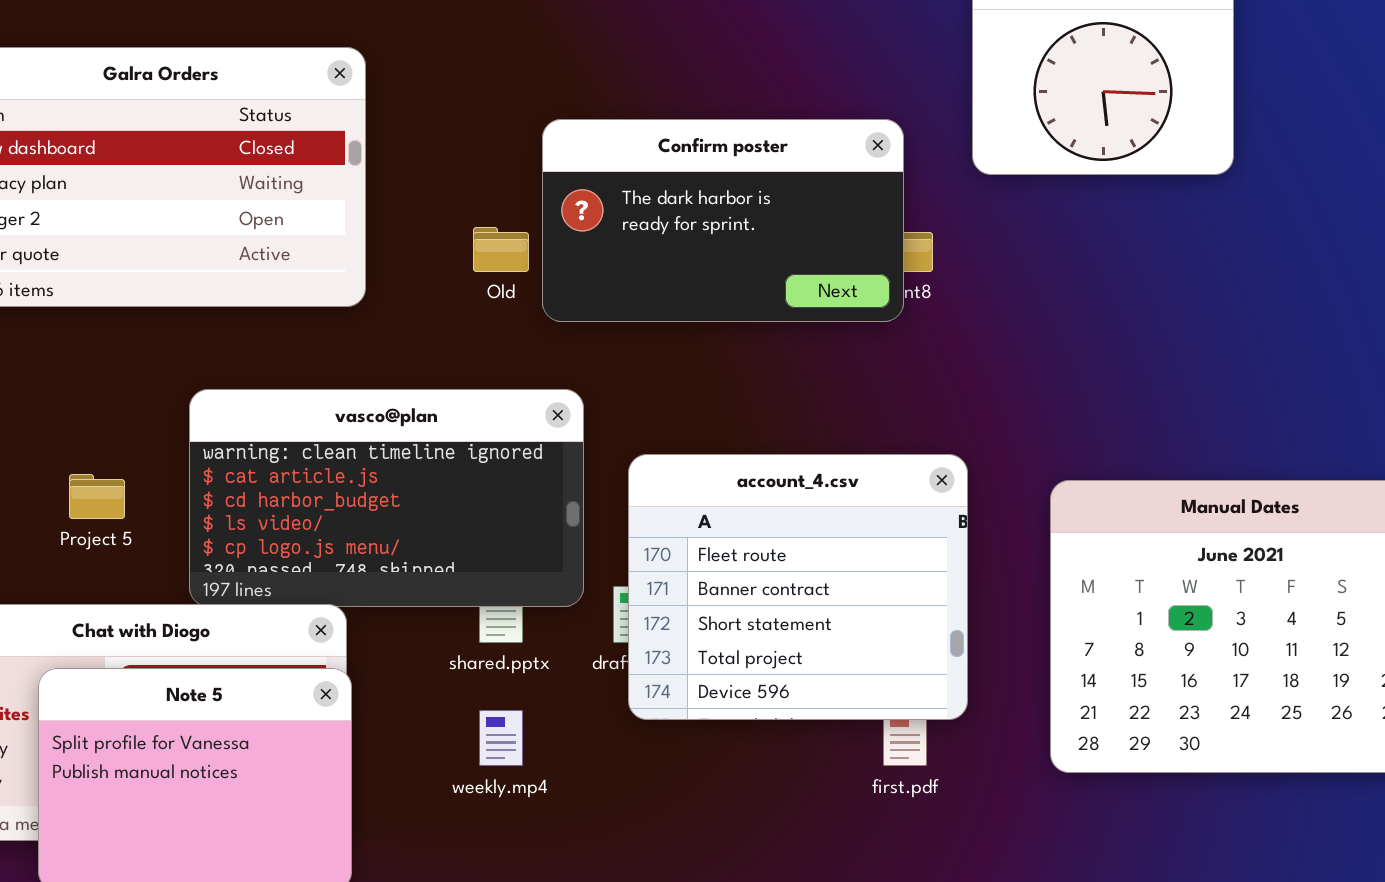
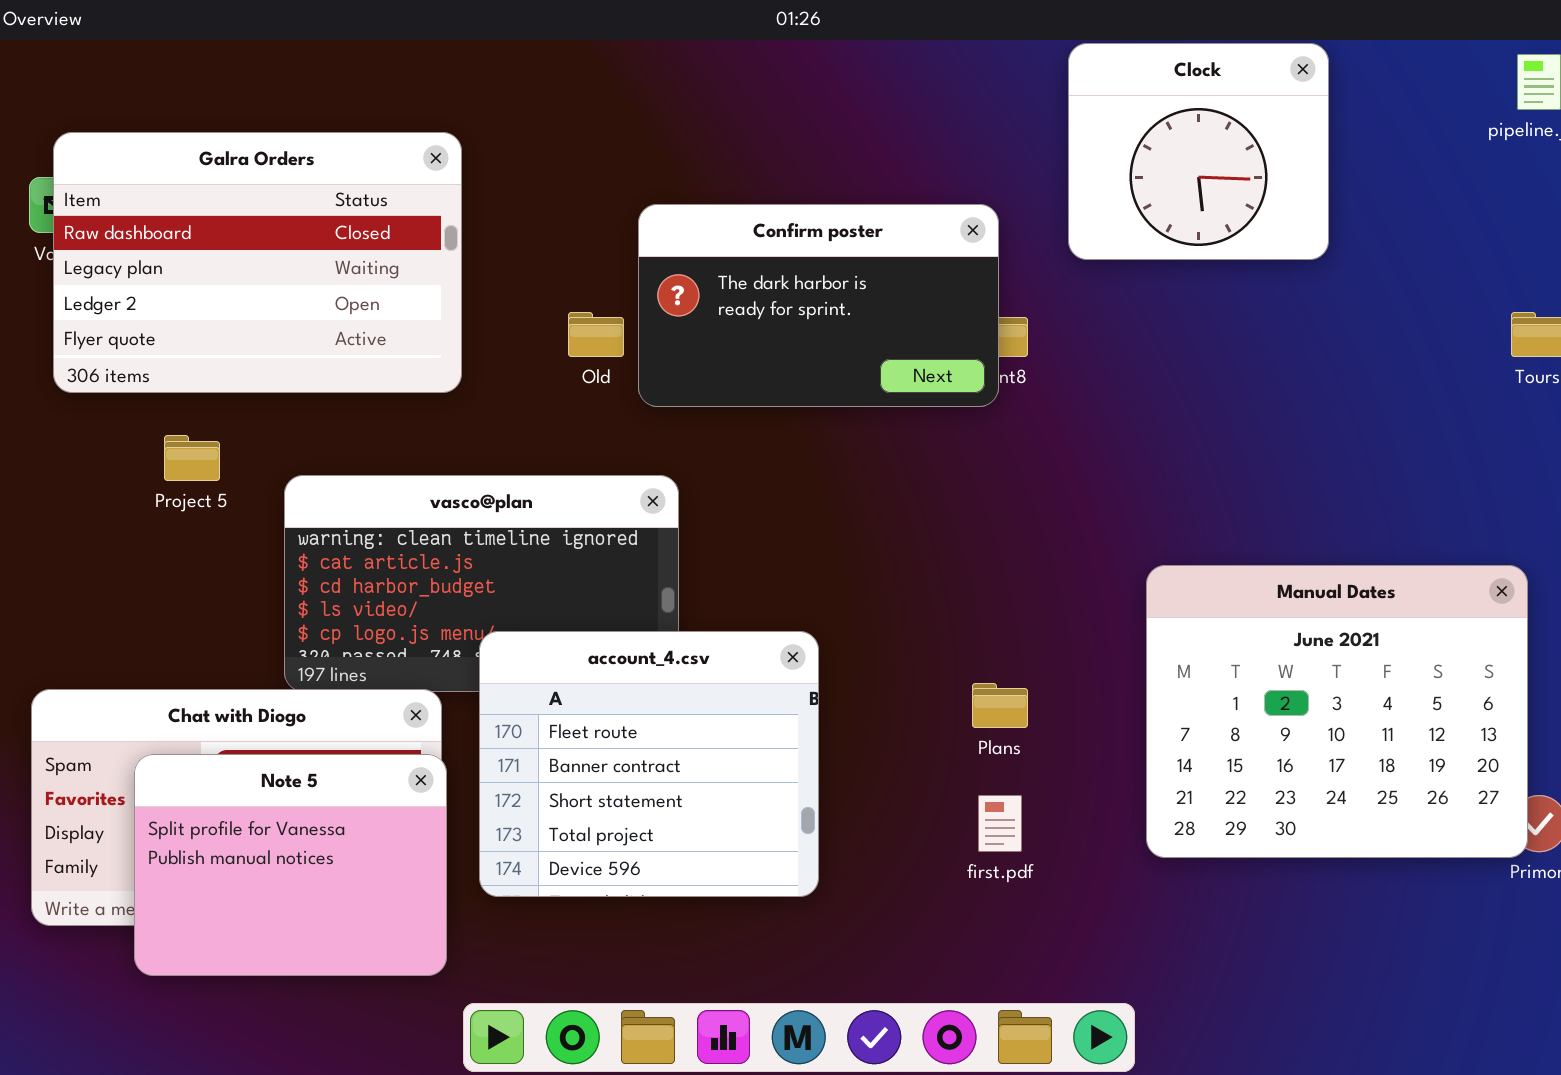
account_4.csv: [628,454,968,720] -> [479,631,819,897], moved
Project 5: [69,474,125,519] -> [164,435,220,481], moved

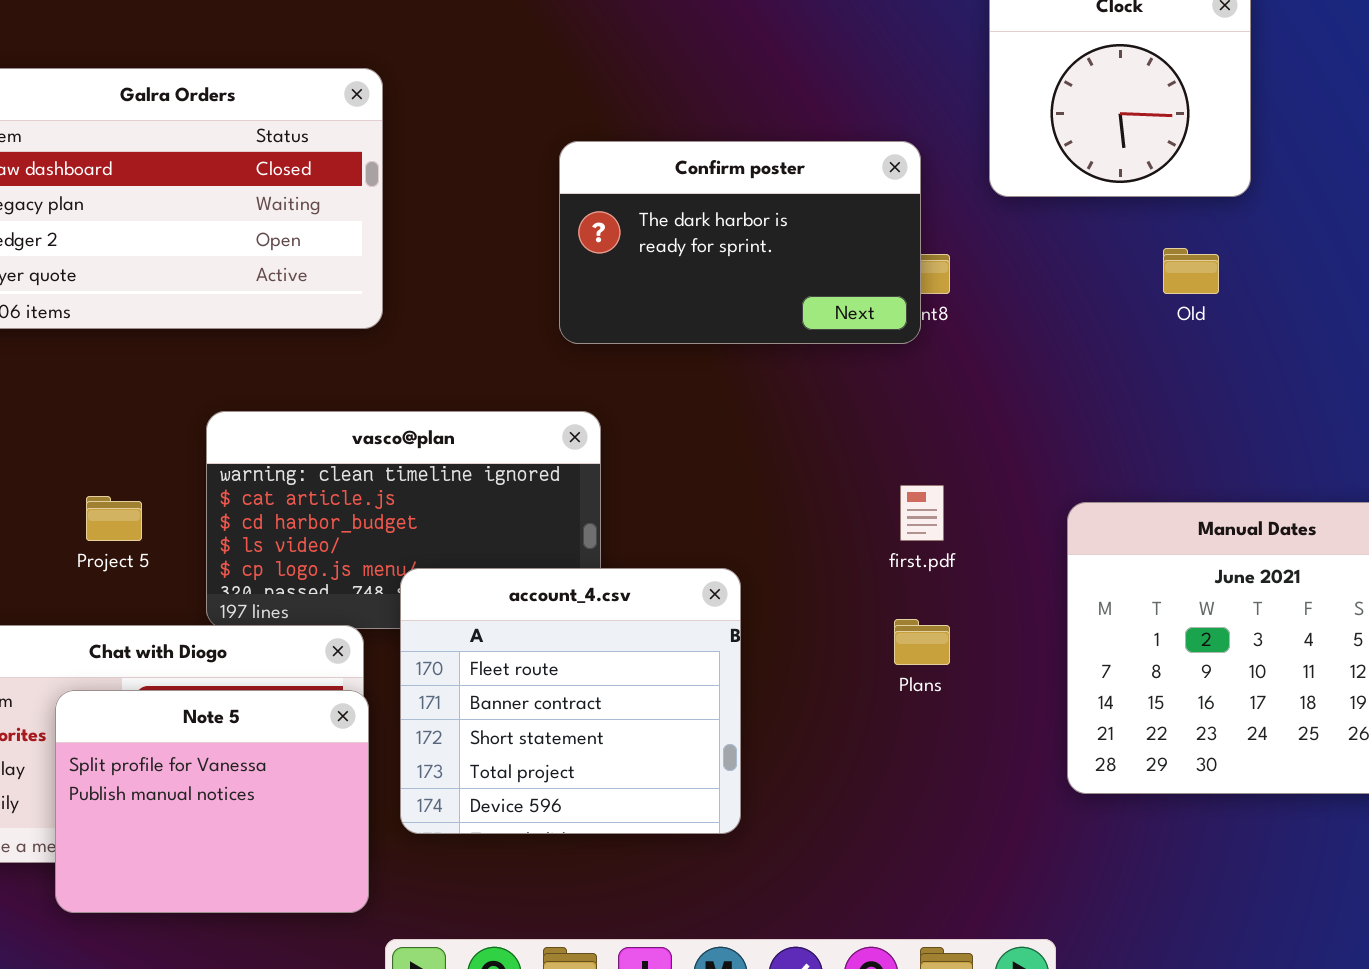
Old: [568,312,624,357] -> [1163,248,1219,294], moved
Project 5: [164,435,220,481] -> [86,496,142,541], moved
first.pdf: [978,795,1022,852] -> [900,485,944,541], moved

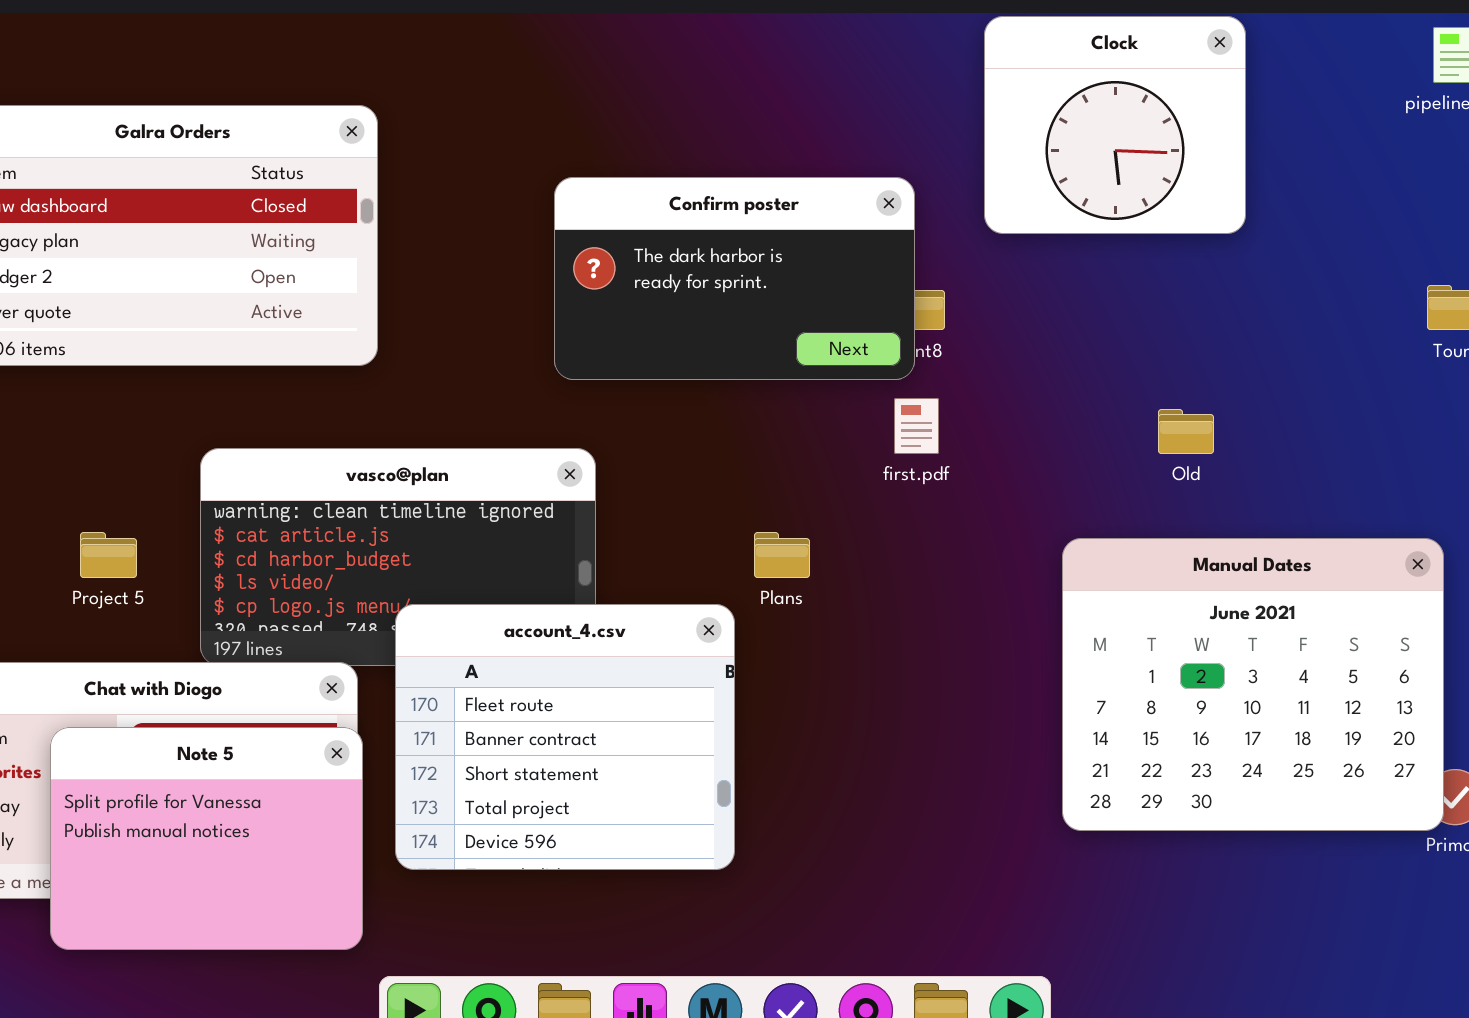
Old: [1163,248,1219,294] -> [1158,409,1214,454], moved
first.pdf: [900,485,944,541] -> [894,398,939,454], moved
Plans: [894,619,950,665] -> [754,532,810,578], moved

